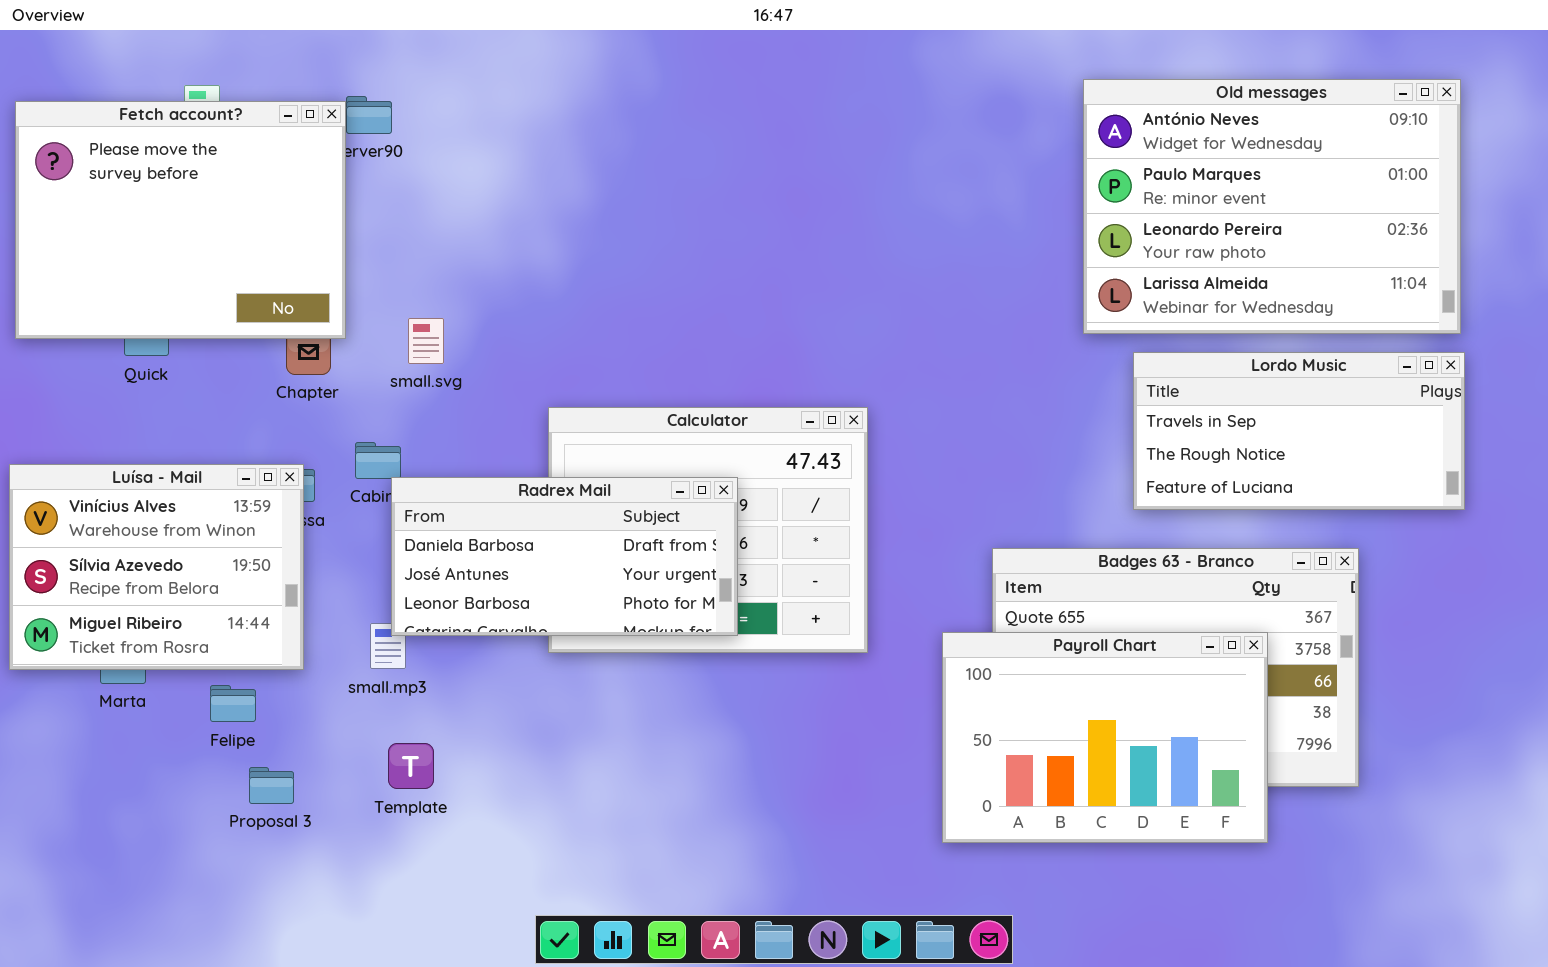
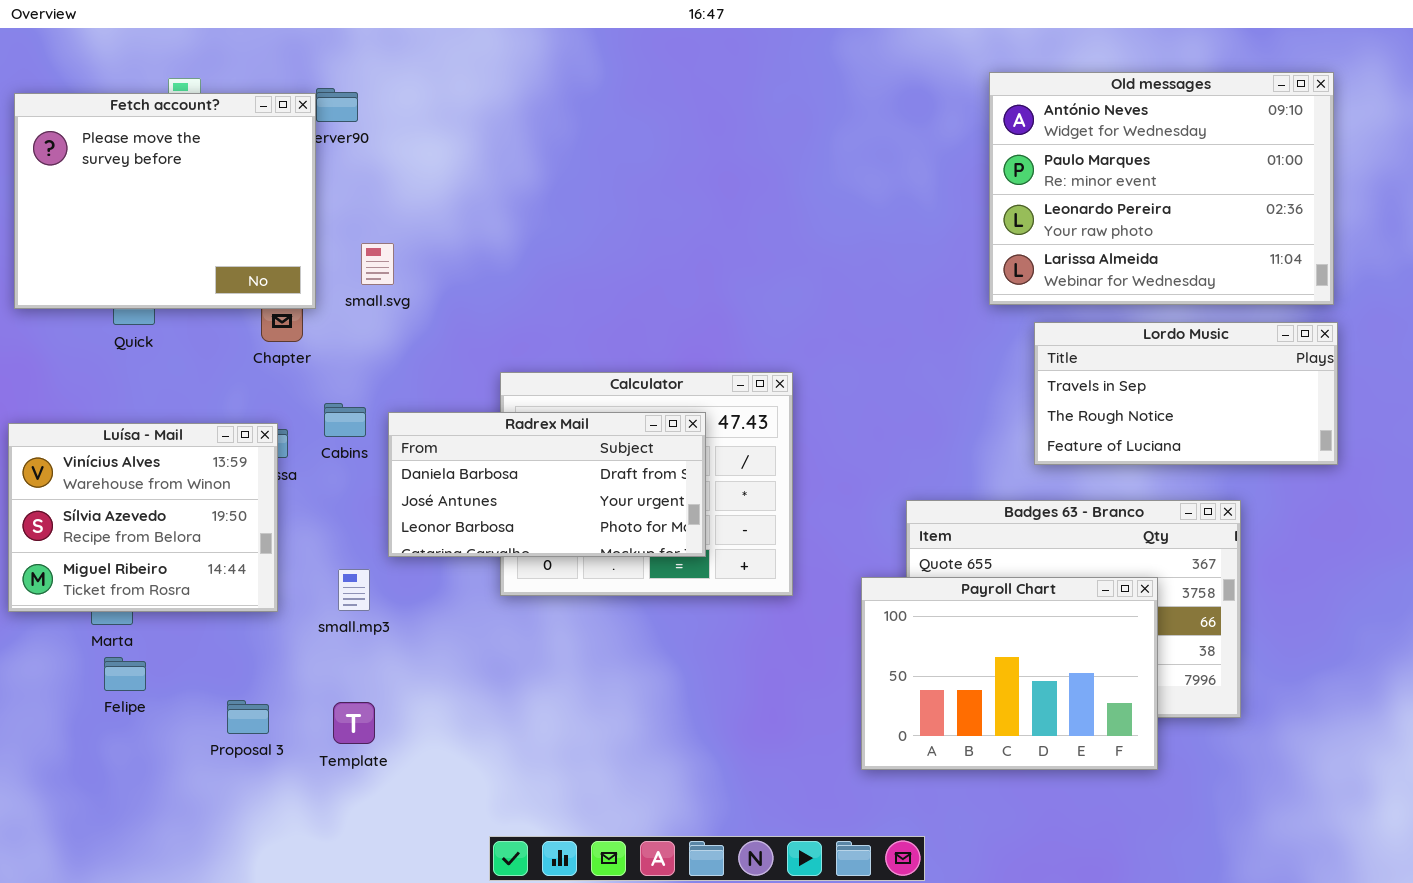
small.svg: [408,318,444,364] -> [361,243,394,285], moved
Radrex Mail: [391,477,738,636] -> [388,412,706,557], moved
Felipe: [210,685,256,722] -> [104,657,146,691], moved
Template: [388,743,434,789] -> [333,702,375,744], moved

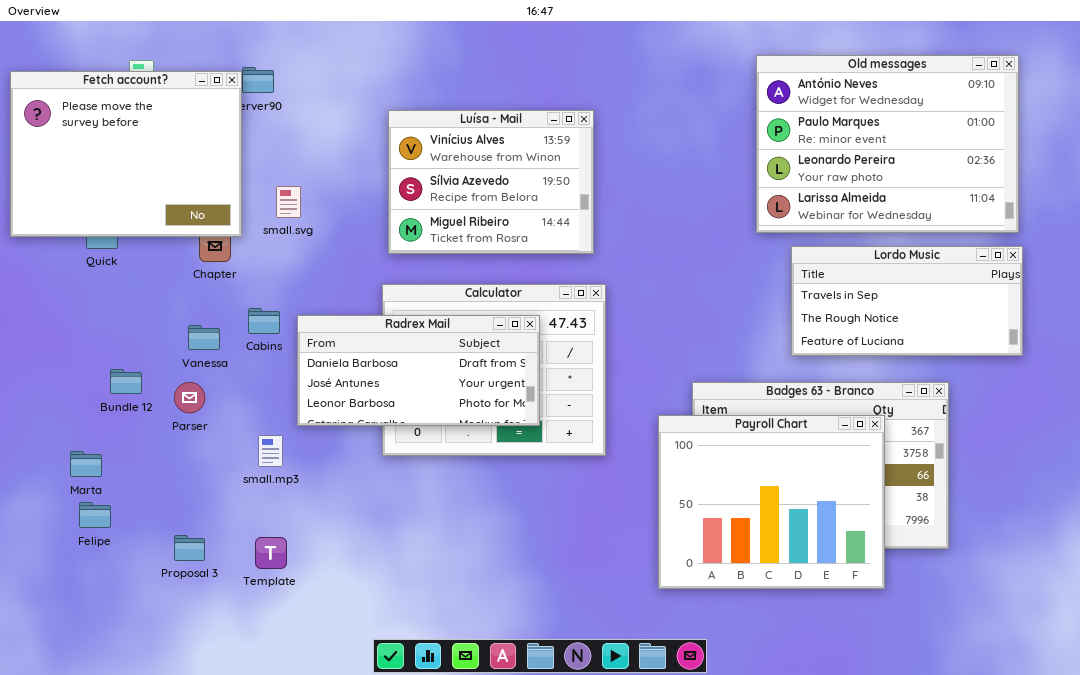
Luísa - Mail: [8,423,278,612] -> [388,110,594,254], moved
Payroll Chart: [861,577,1158,770] -> [658,415,885,589], resized

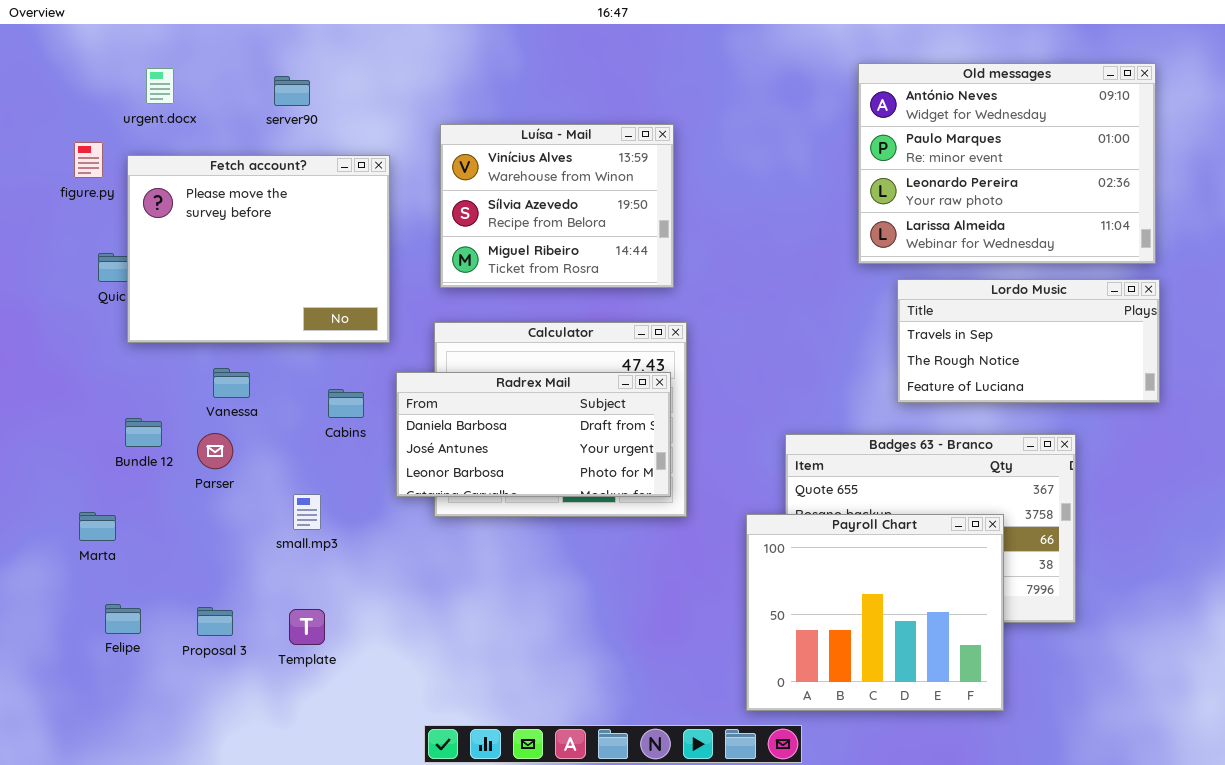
Fetch account?: [10,71,242,237] -> [127,155,390,343], moved
Cabins: [248,308,280,334] -> [328,389,364,418], moved
Radrex Mail: [297,315,540,426] -> [396,372,671,497], moved
Payroll Chart: [658,415,885,589] -> [746,514,1004,711], moved
Felipe: [79,502,111,528] -> [105,604,141,634], moved

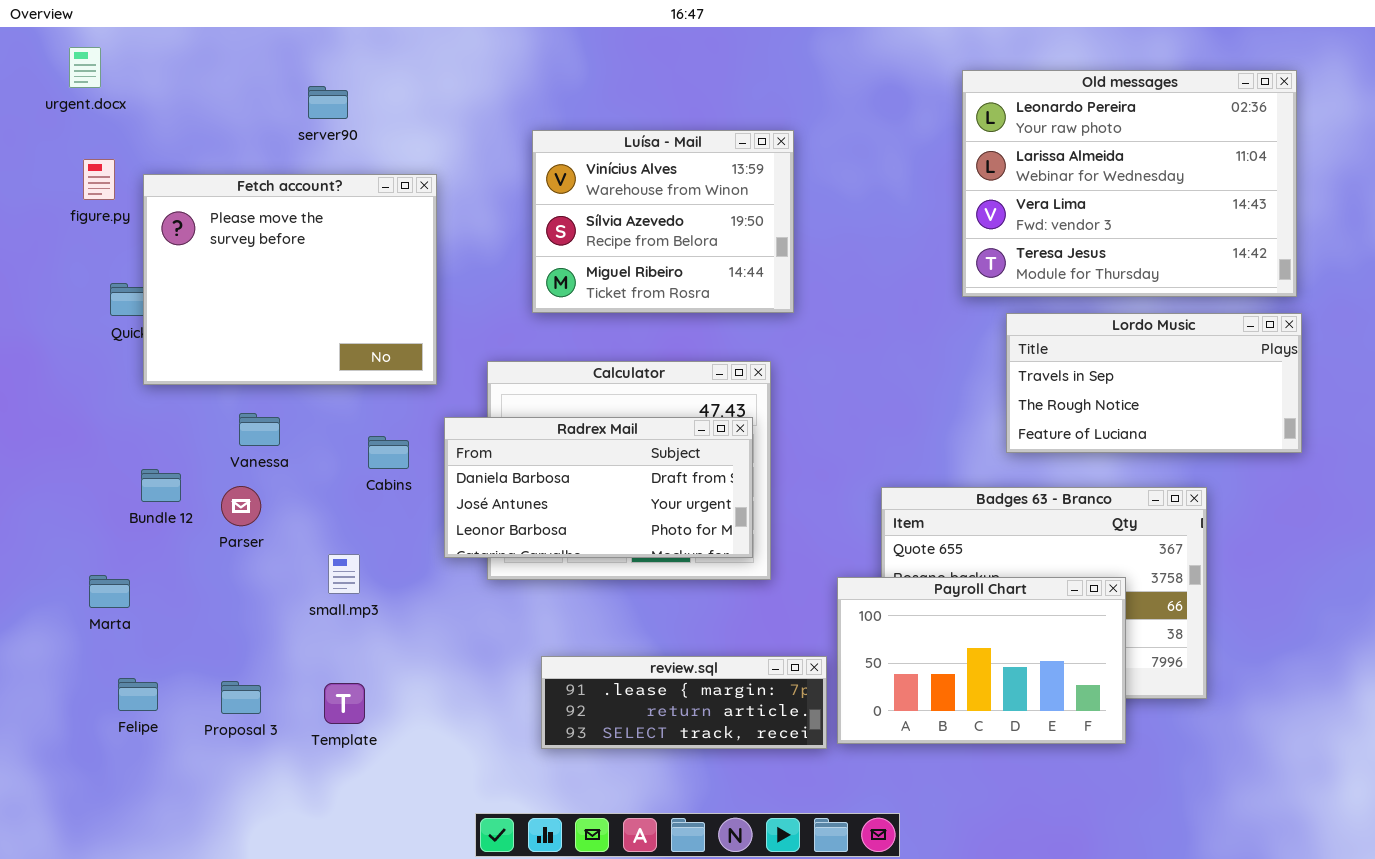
Old messages: [858,63,1156,264] -> [962,70,1297,297], scrolled down 2 rows
urgent.docx: [146,68,174,104] -> [69,47,101,88], moved
Luísa - Mail: [440,124,674,288] -> [532,130,794,313], moved
Payroll Chart: [746,514,1004,711] -> [837,577,1126,744], resized
review.sql: none -> [541,656,827,749], opened

